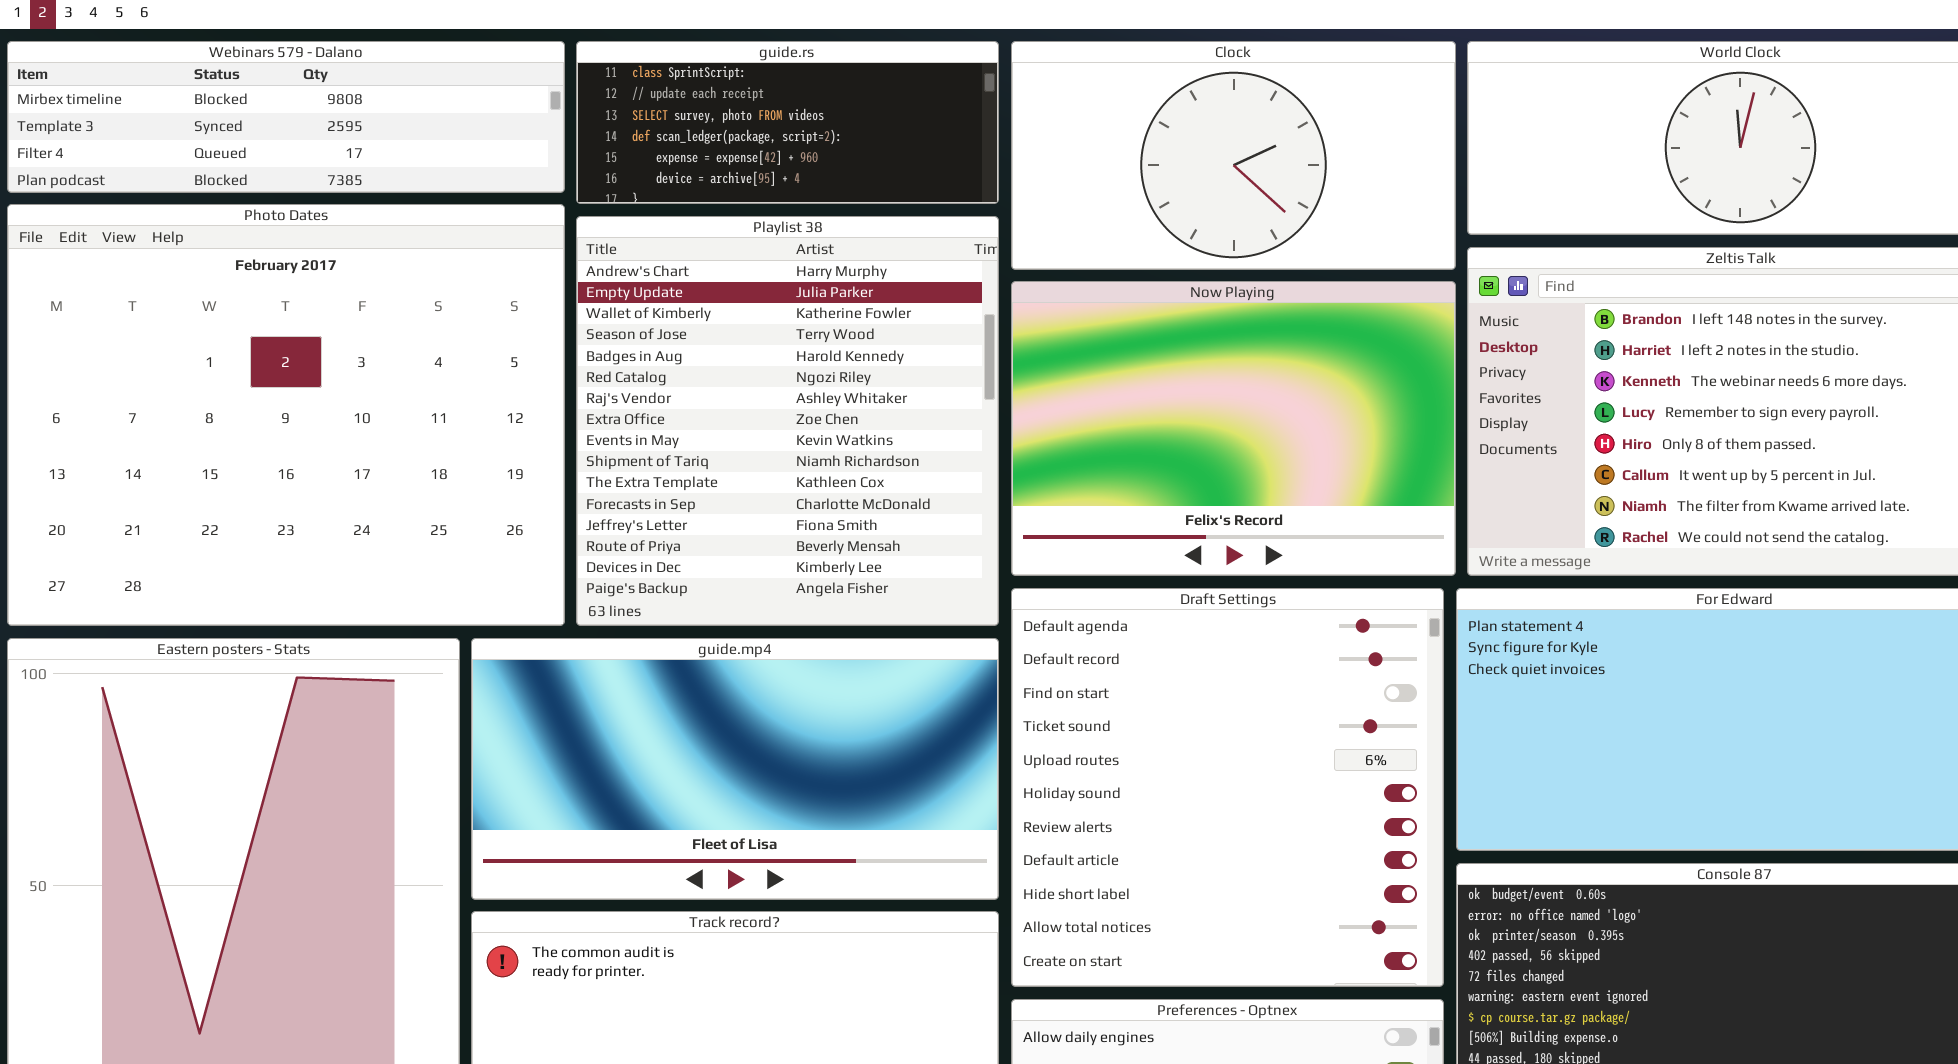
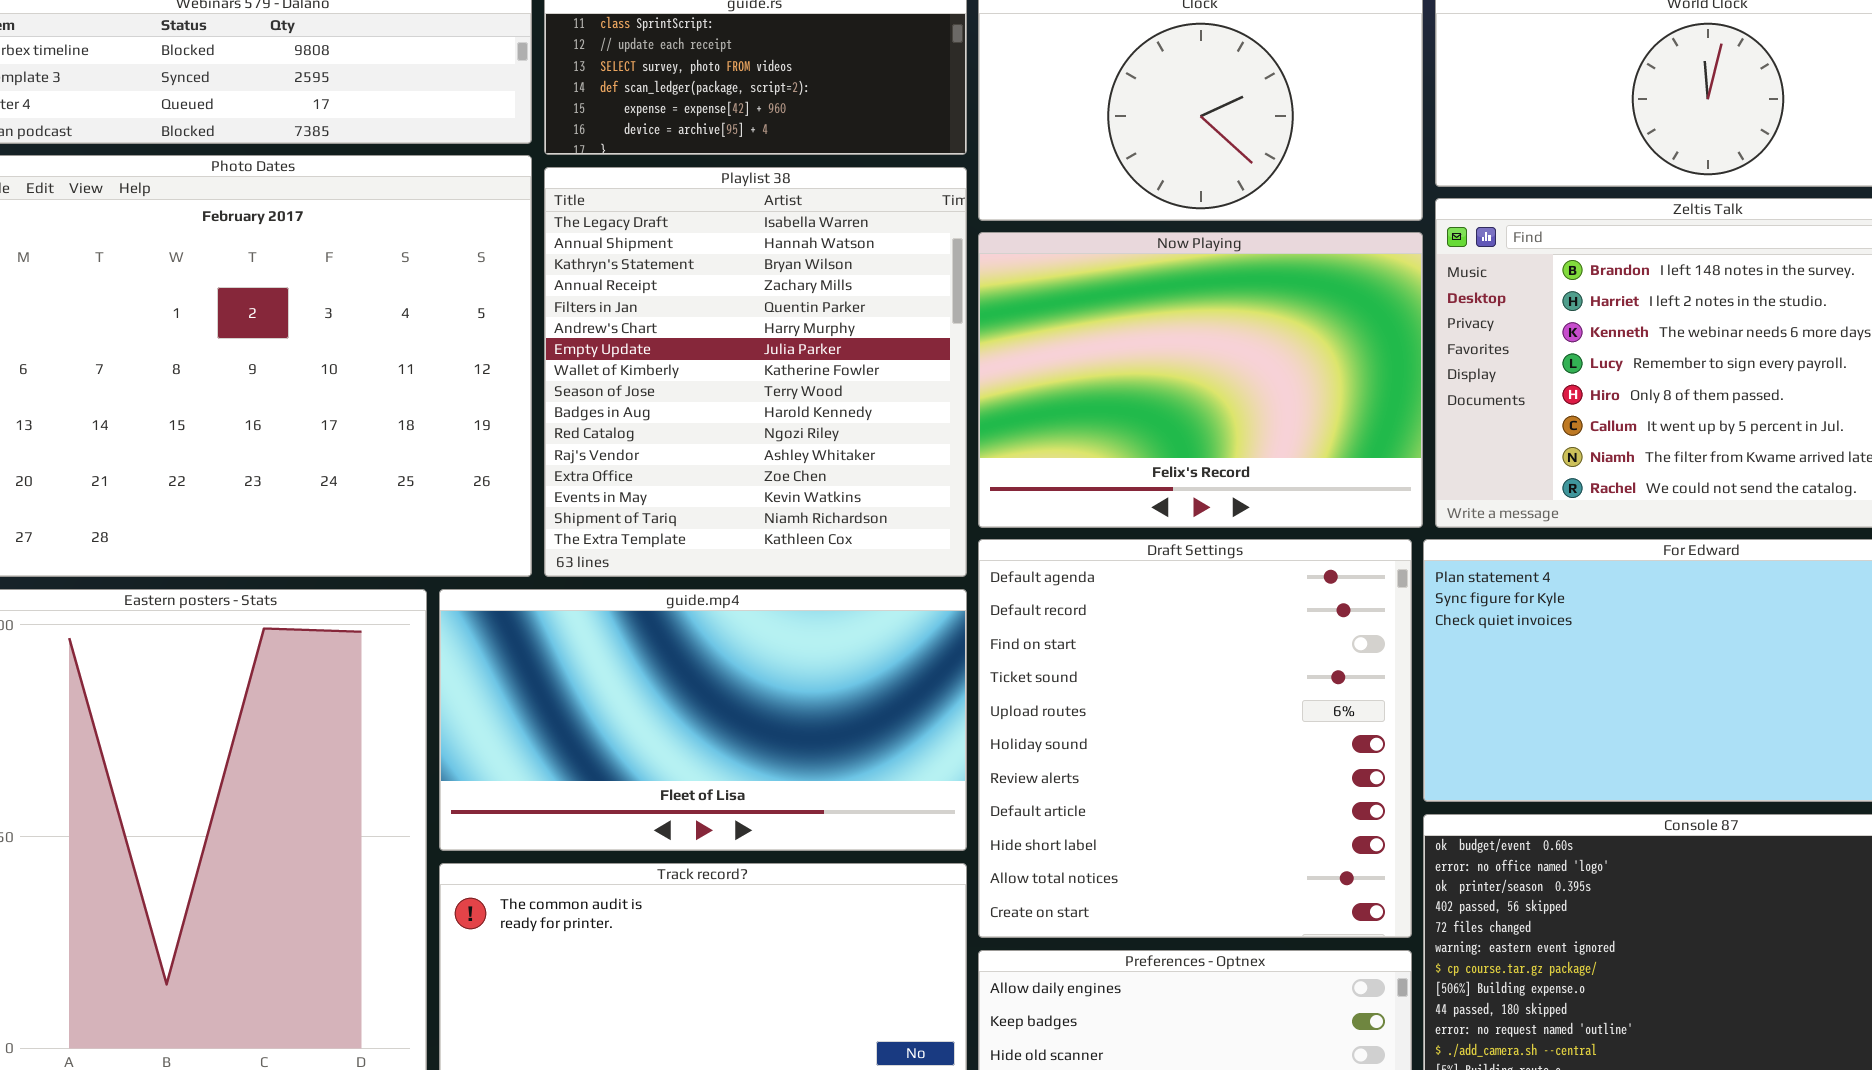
Playlist 38: [576,216,999,626] -> [544,167,967,577], scrolled up 5 rows

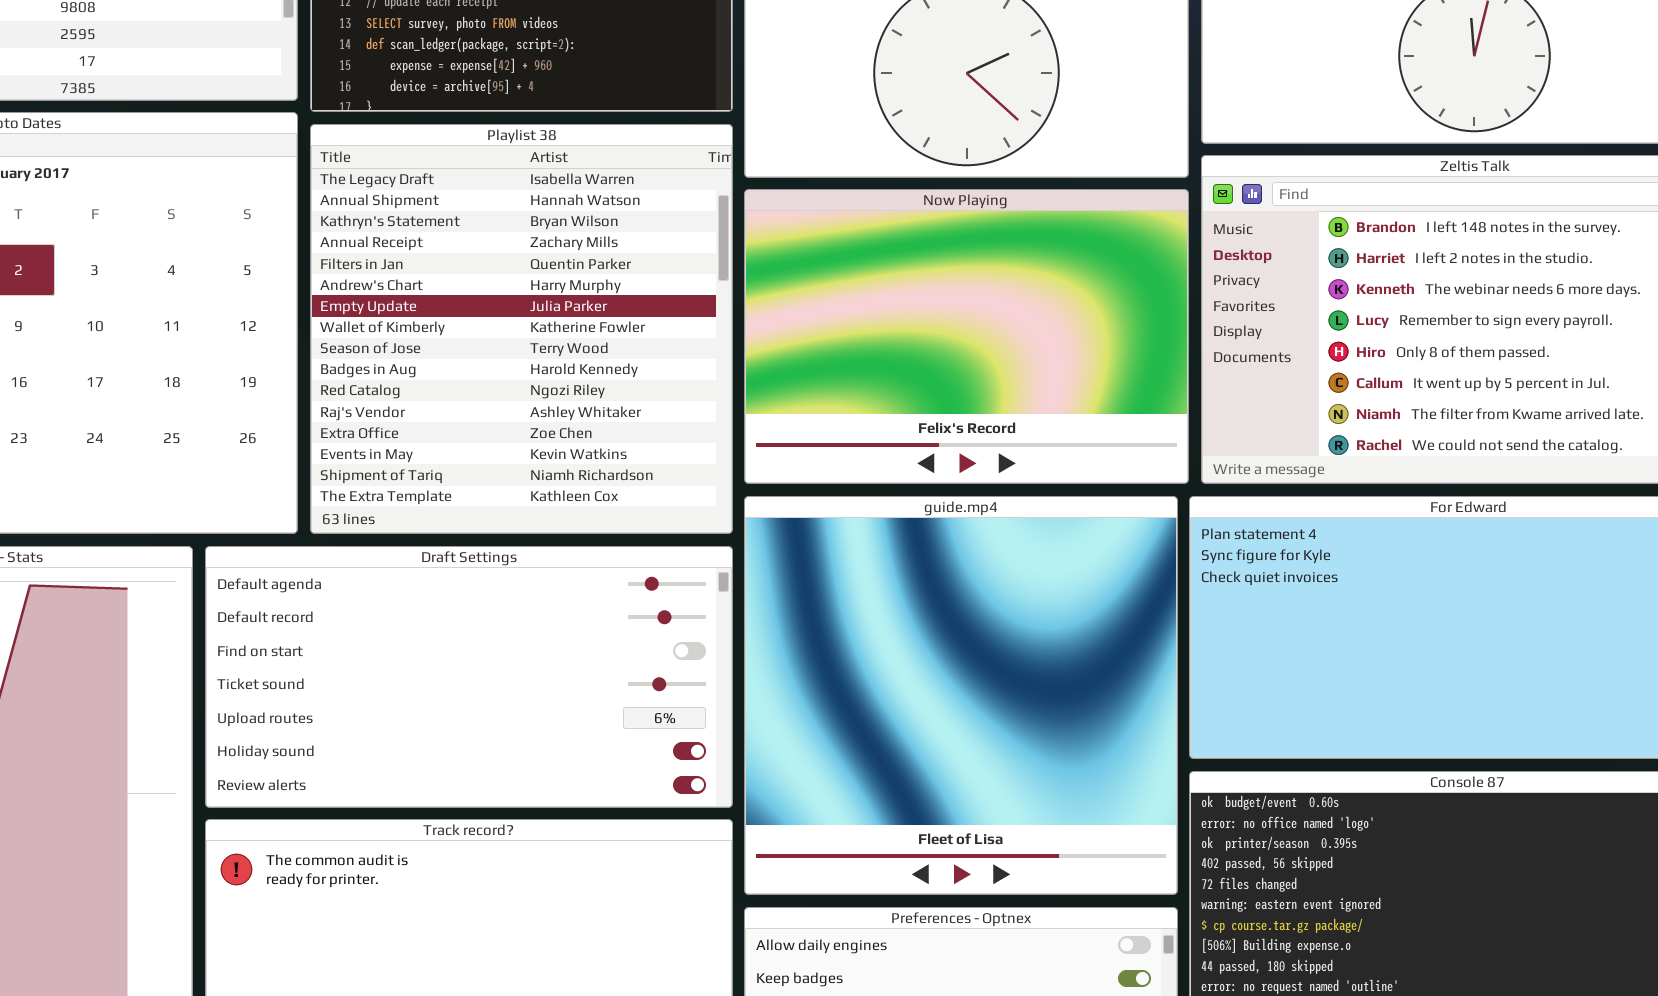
Draft Settings: [978,539,1412,938] -> [205,546,733,808], moved, resized
guide.mp4: [439,589,967,851] -> [744,496,1178,895], moved, resized

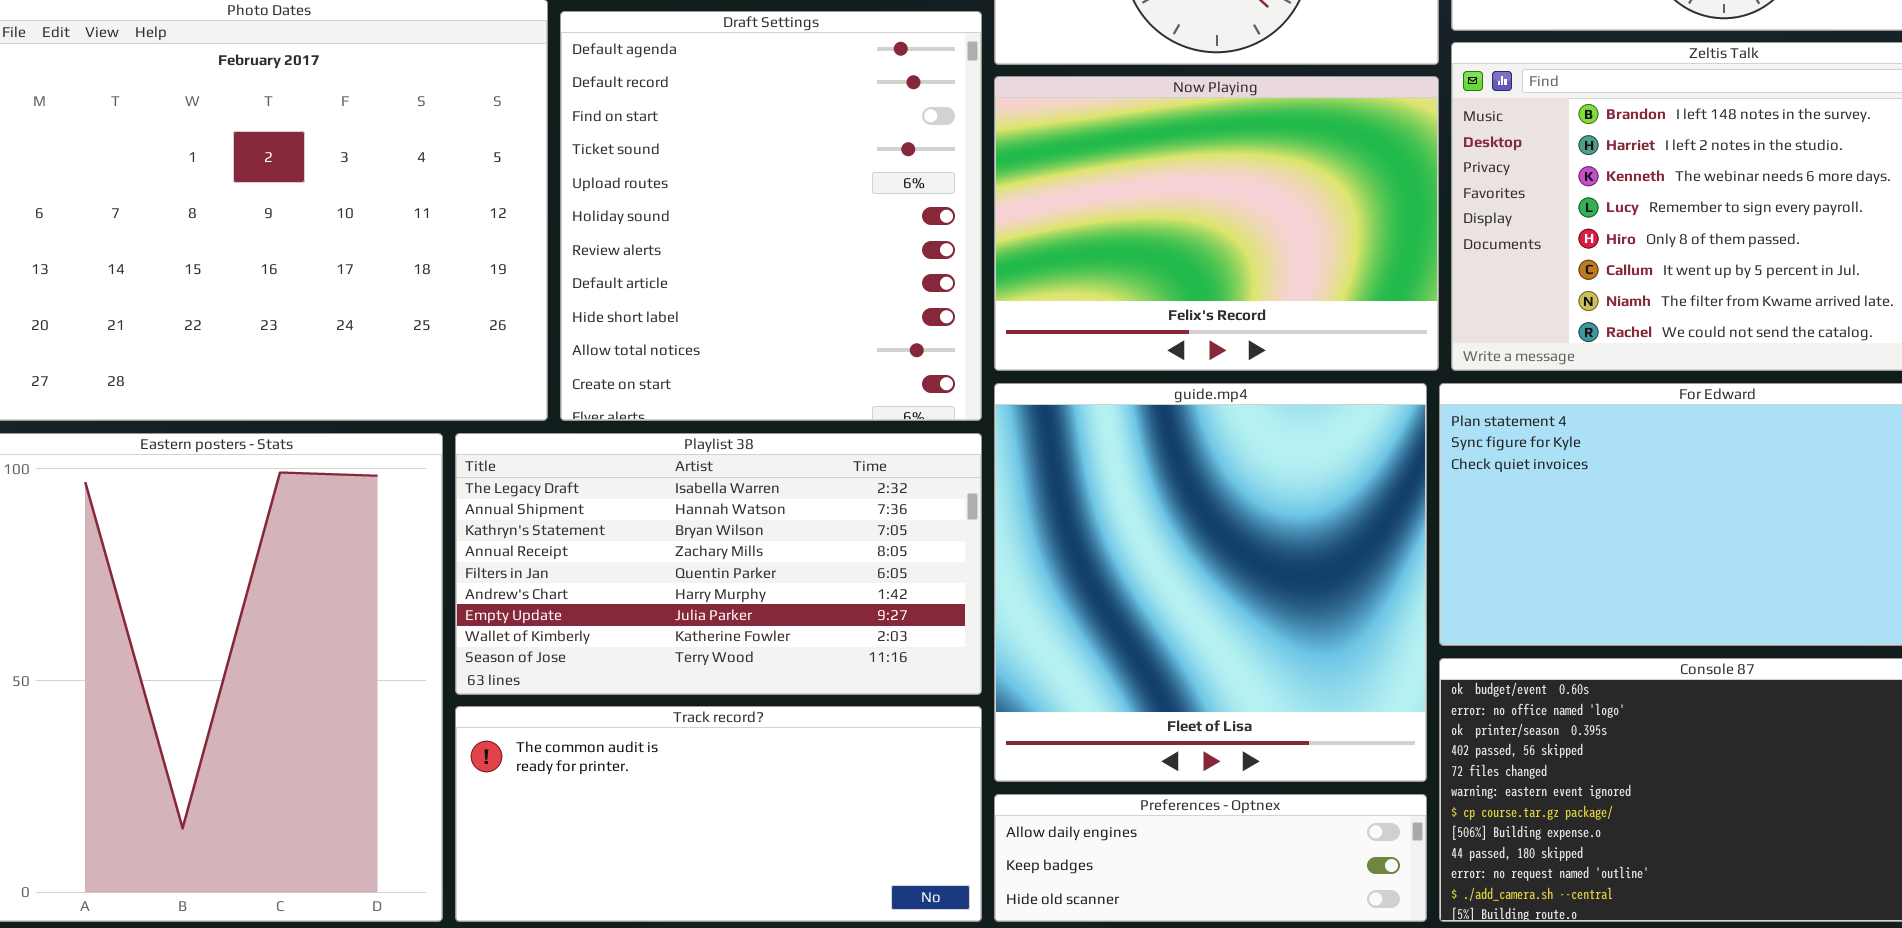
Playlist 38: [310,124,733,534] -> [455,433,982,695], moved, resized
Draft Settings: [205,546,733,808] -> [560,11,982,421], moved, resized

